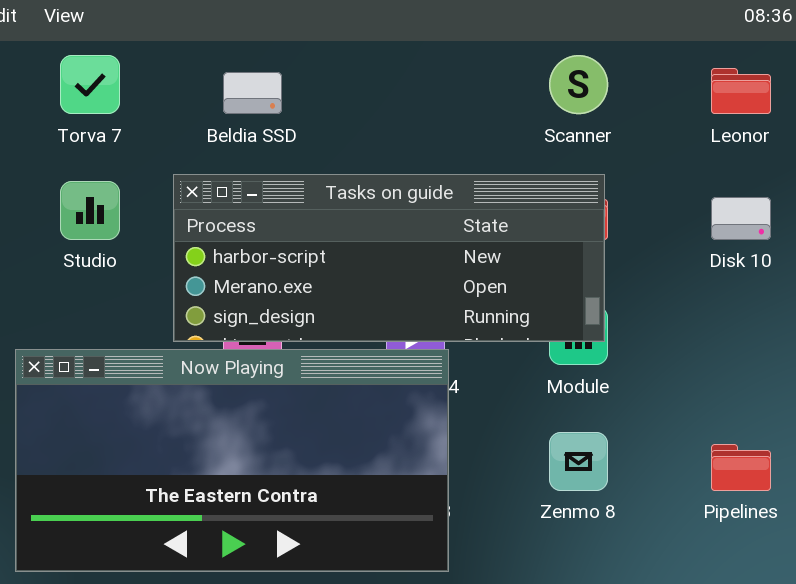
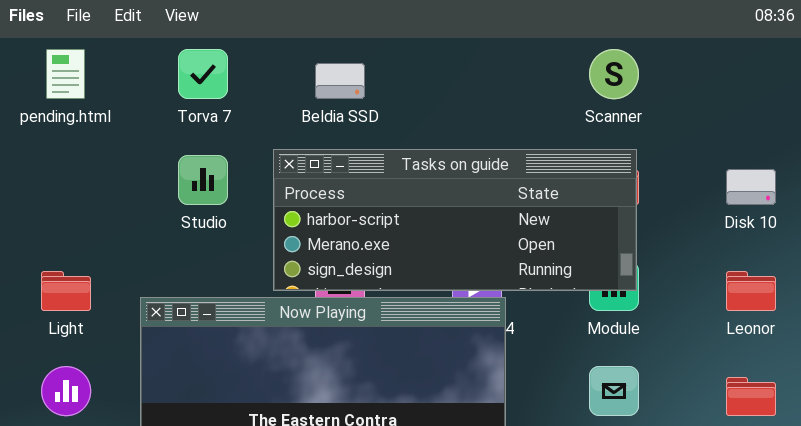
Leonor: [711,68,771,114] -> [726,271,776,311], moved

